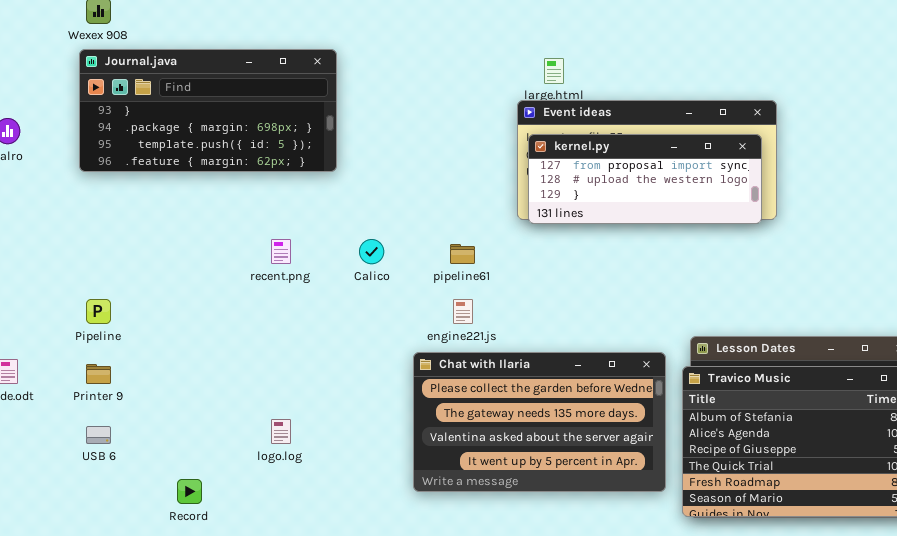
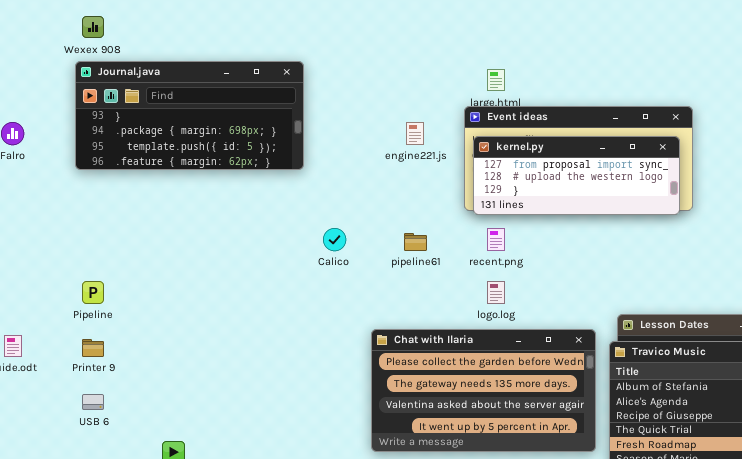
recent.png: [271,239,291,264] -> [487,228,505,251], moved
engine221.js: [453,299,473,324] -> [406,122,424,145], moved
logo.log: [271,419,291,444] -> [487,281,505,304], moved

